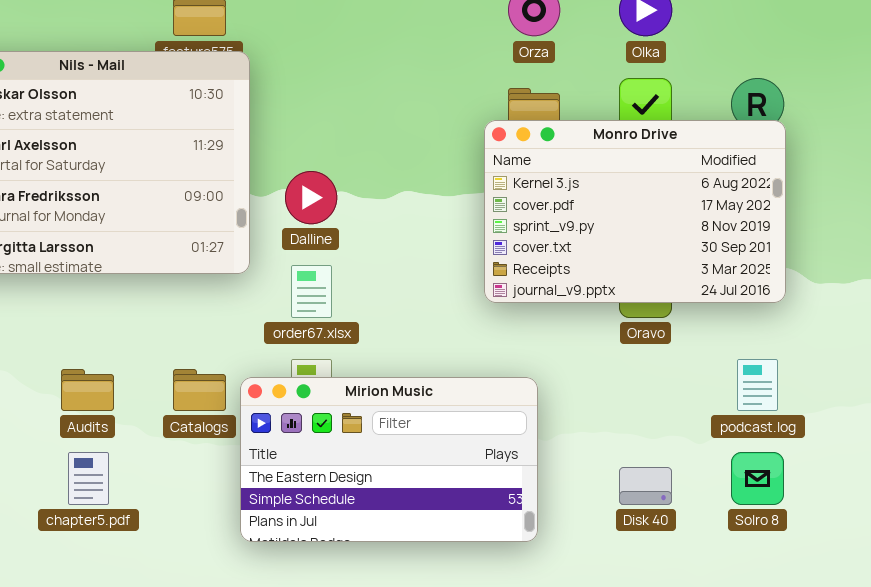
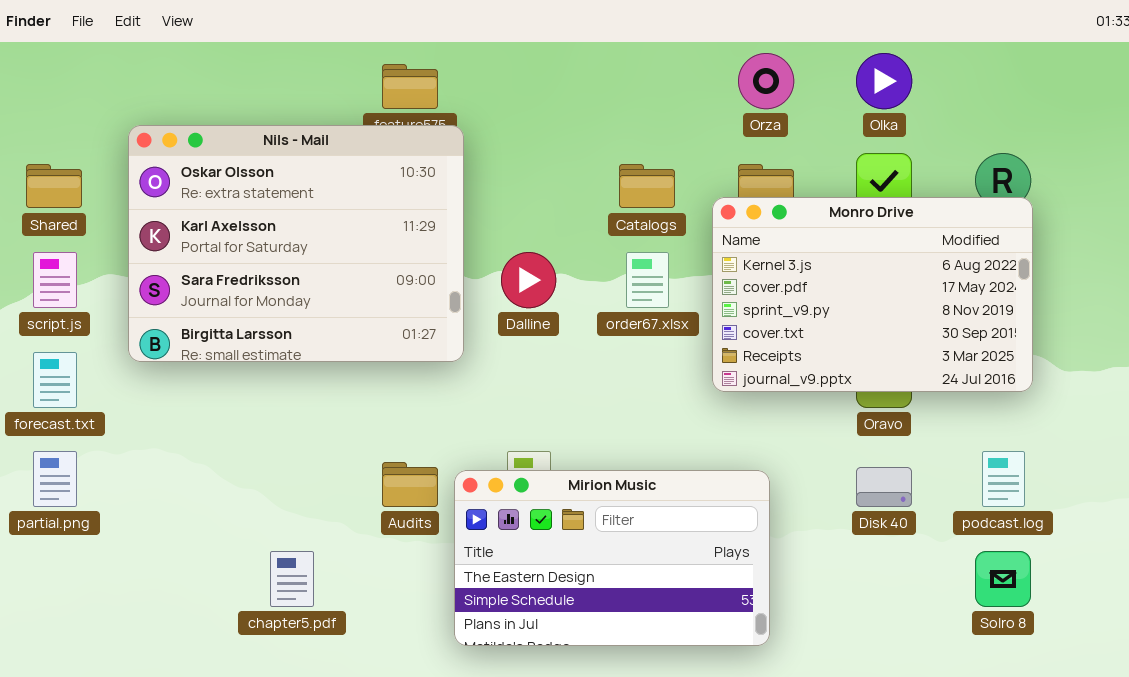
order67.xlsx: [291,265,332,318] -> [626,252,669,308], moved
Audits: [61,369,114,411] -> [382,462,438,507], moved
Catalogs: [173,369,226,411] -> [619,164,675,208], moved
Disk 40: [619,467,672,505] -> [856,467,912,507], moved

